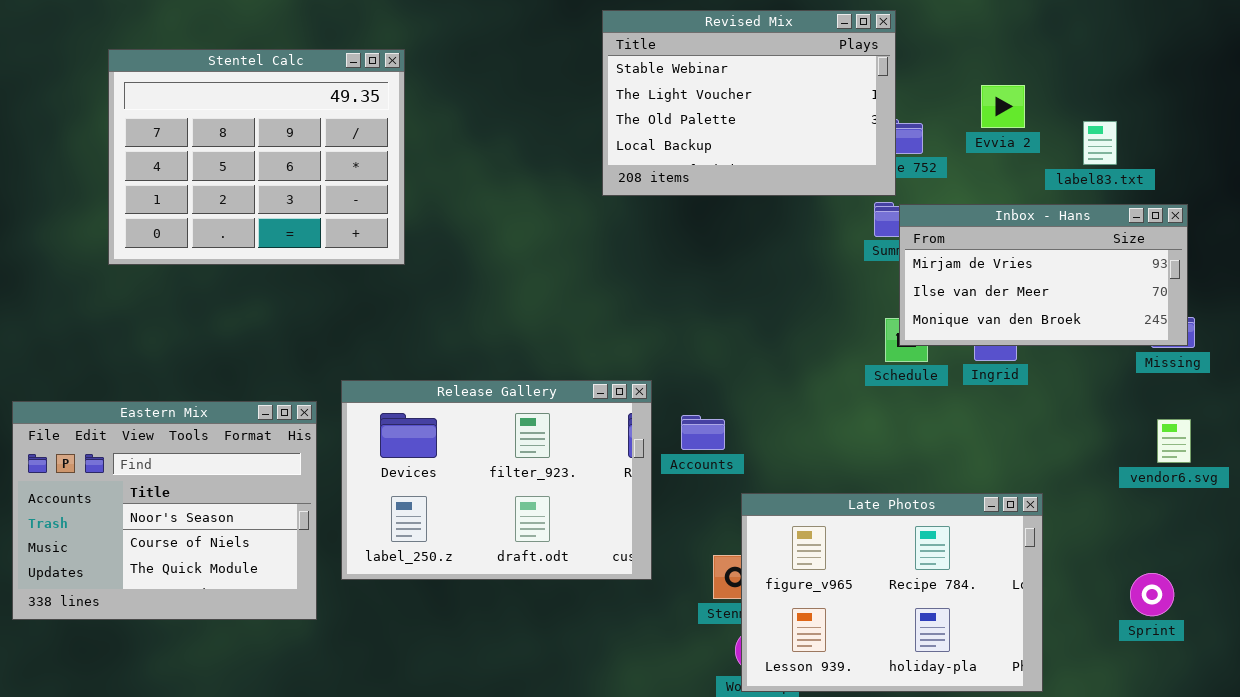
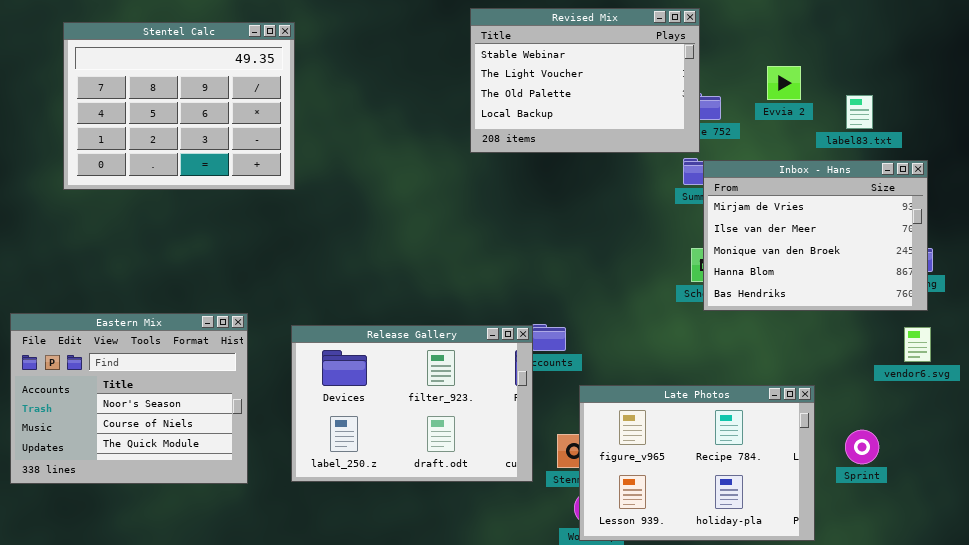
Stentel Calc: [108,49,405,265] -> [63,22,295,190], moved
Inbox - Hans: [899,204,1188,346] -> [703,160,928,311], resized
Release Gallery: [341,380,652,580] -> [291,325,533,482], moved
Sprint: [1130,573,1174,616] -> [845,430,879,464], moved

